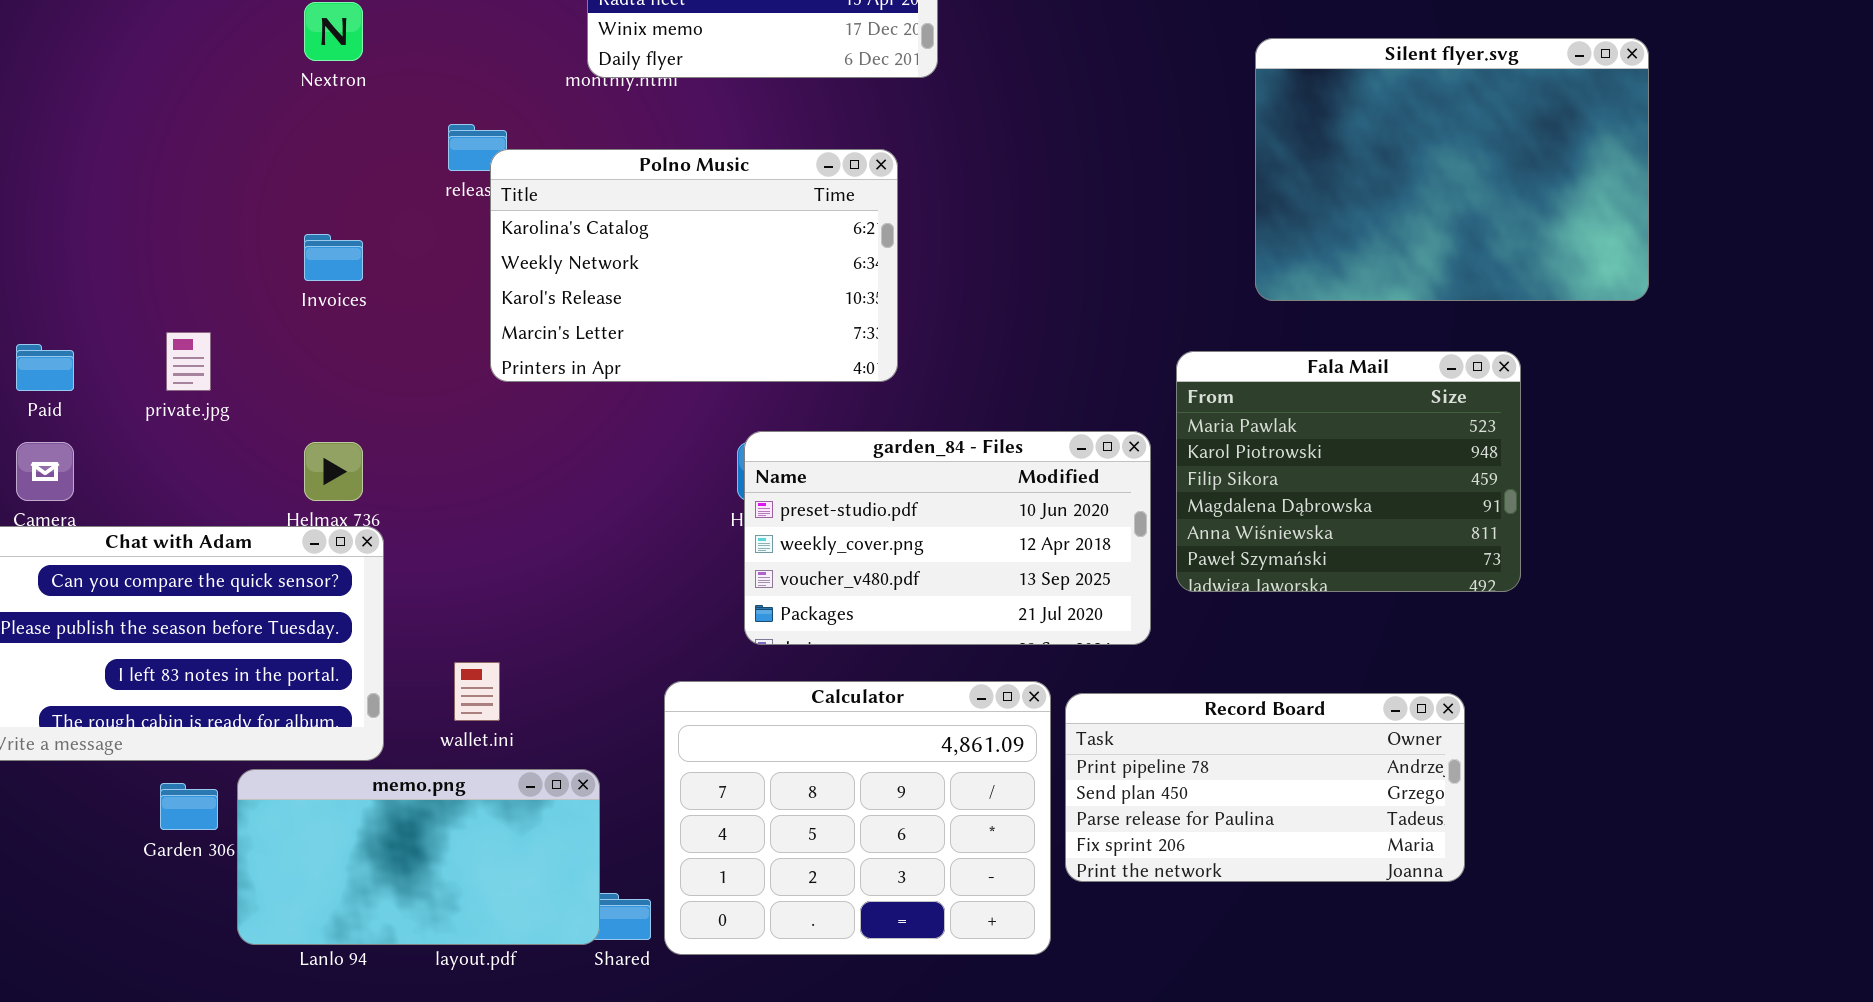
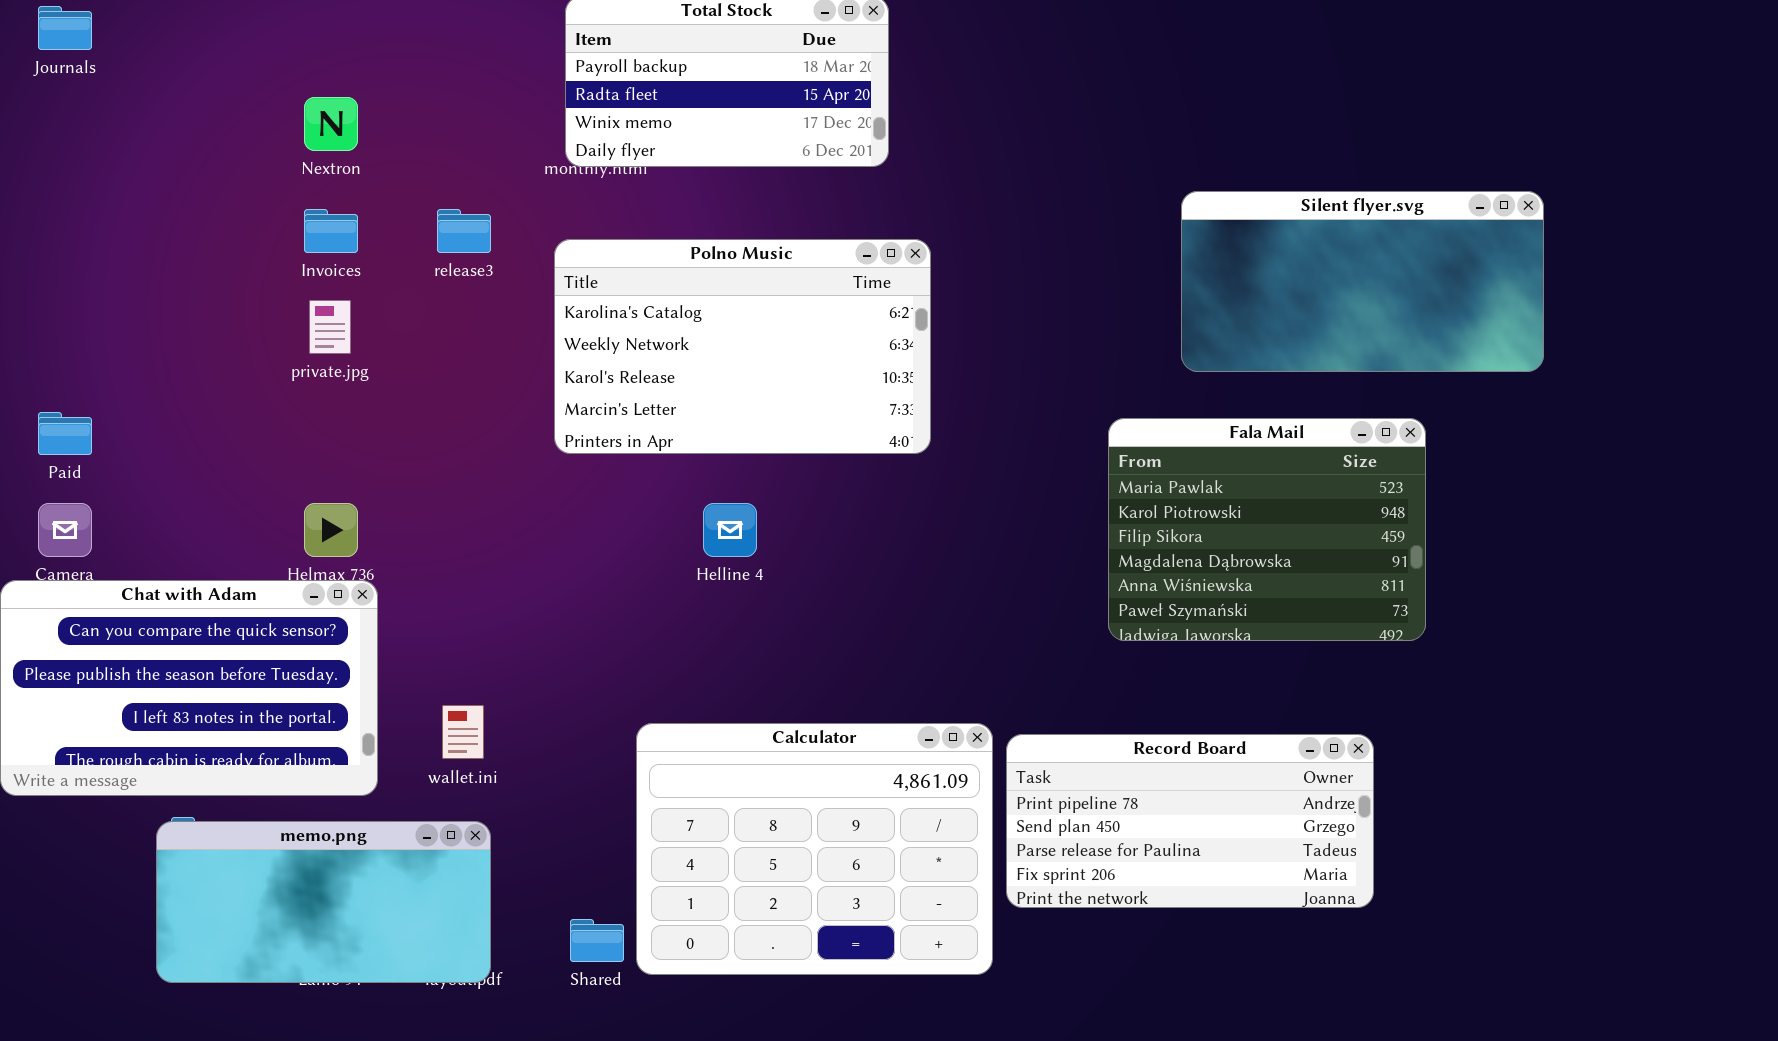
Silent flyer.svg: [1255,38,1649,301] -> [1181,191,1544,372], resized
Polno Music: [490,149,898,382] -> [554,239,931,454], moved
Invoices: [304,234,363,281] -> [304,209,358,253], moved
private.jpg: [166,332,211,391] -> [309,300,351,354], moved
garden_84 - Files: [744,431,1151,645] -> none, closed
memo.png: [237,769,600,945] -> [156,821,491,983], moved

